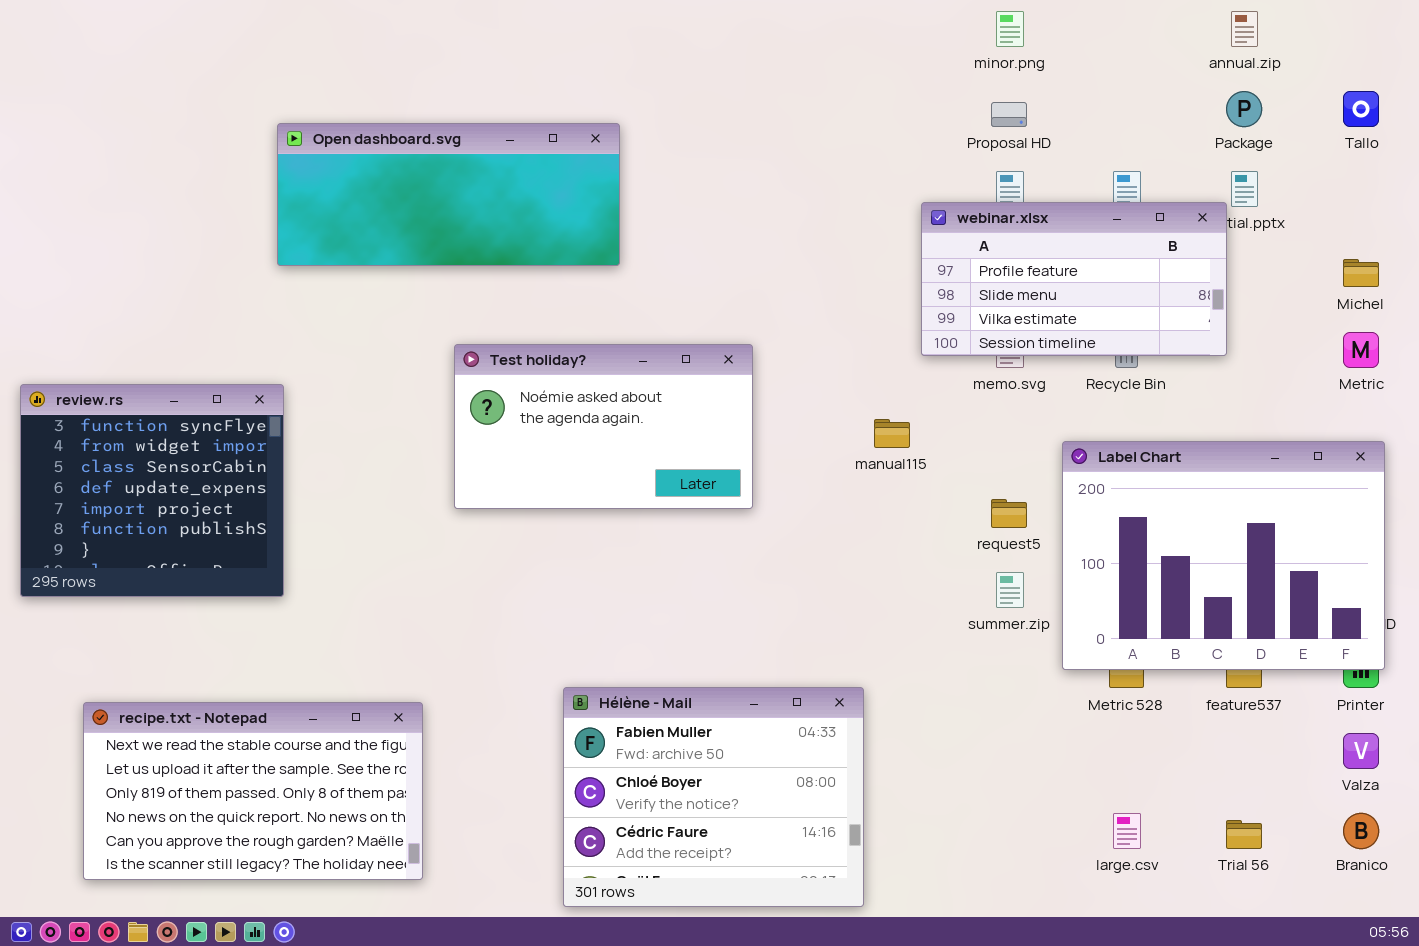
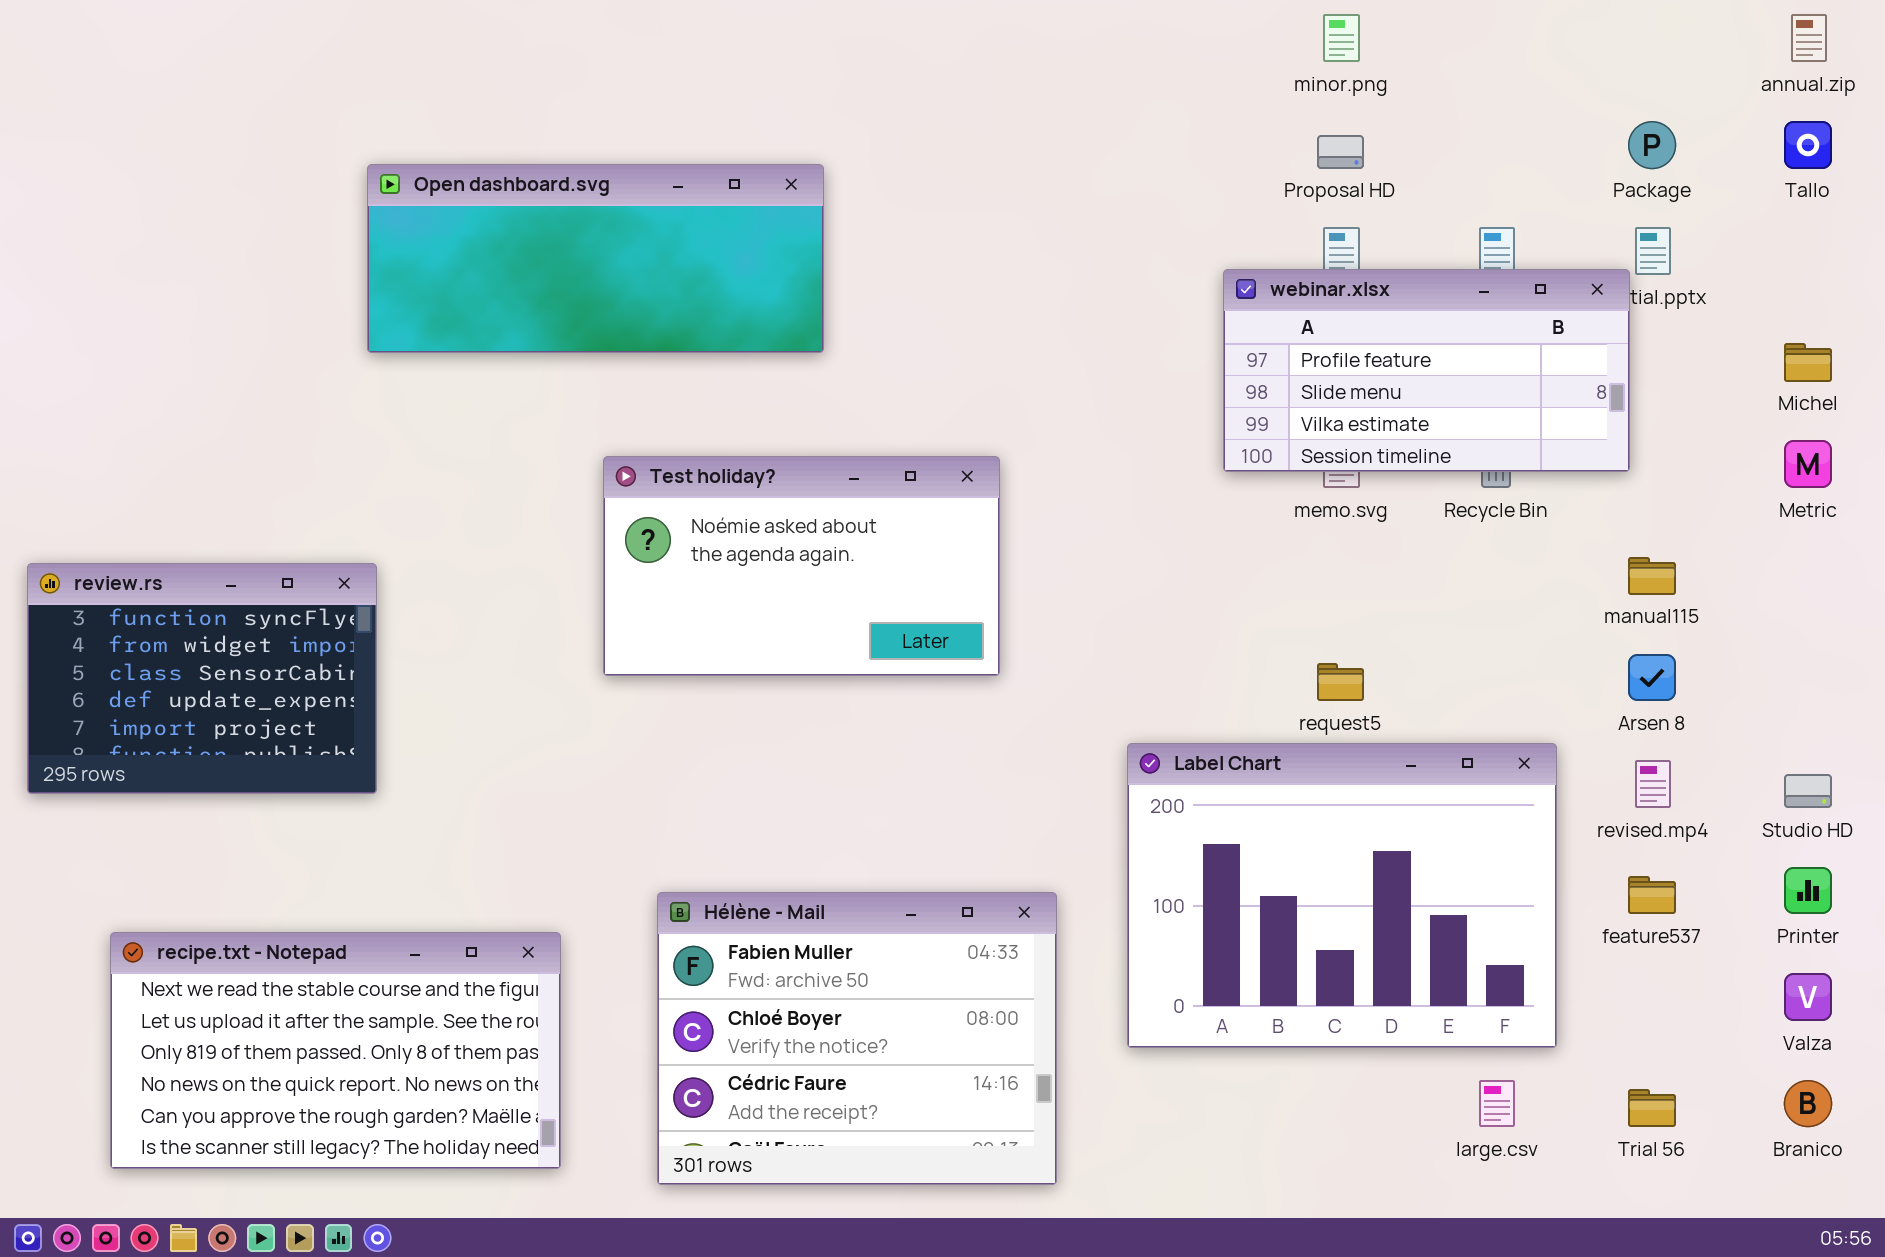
annual.zip: [1231,11,1258,47] -> [1791,14,1827,62], moved
review.rs: [20,384,284,597] -> [27,563,377,794], resized
manual115: [874,419,910,448] -> [1628,557,1676,595], moved
Label Chart: [1062,441,1385,670] -> [1127,743,1557,1048], moved
Hélène - Mail: [563,687,864,907] -> [657,892,1057,1185], moved

